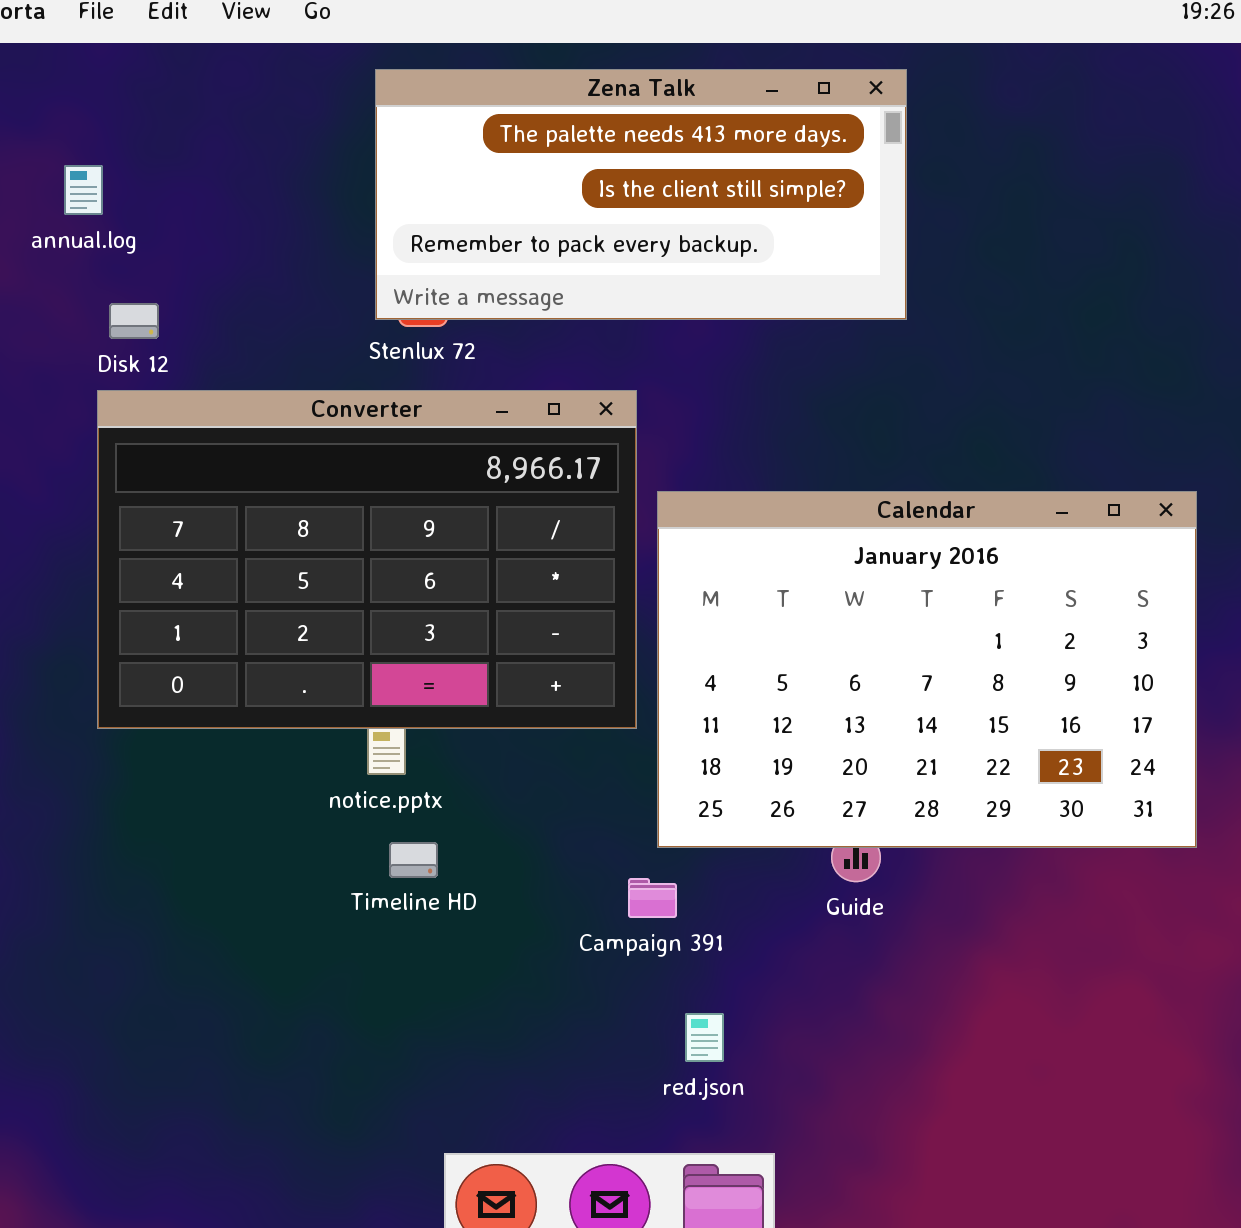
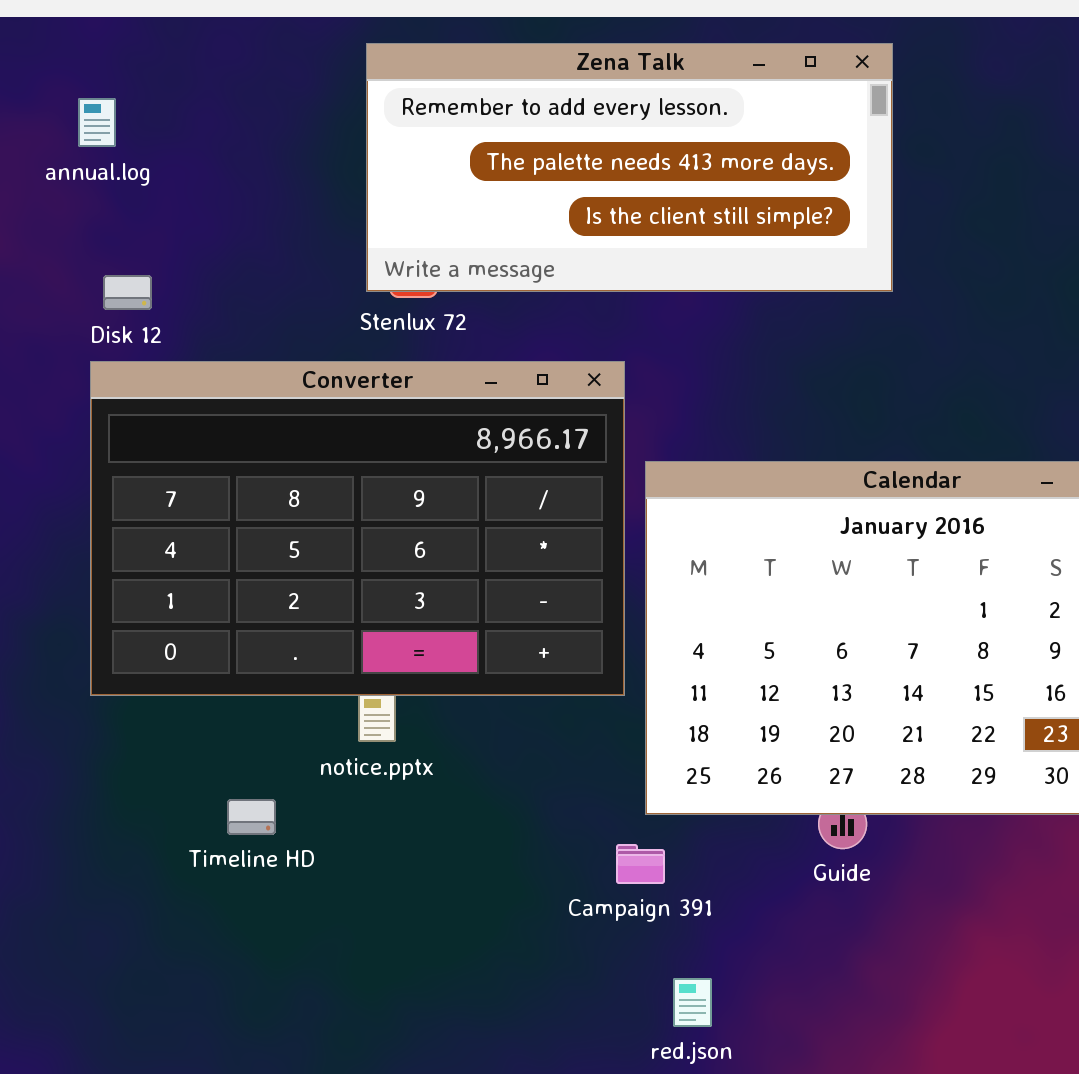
Zena Talk: [375,69,907,320] -> [366,43,893,292], scrolled up 1 row
annual.log: [64,165,103,215] -> [78,98,116,147], moved
Timeline HD: [389,842,438,878] -> [227,799,276,835], moved

